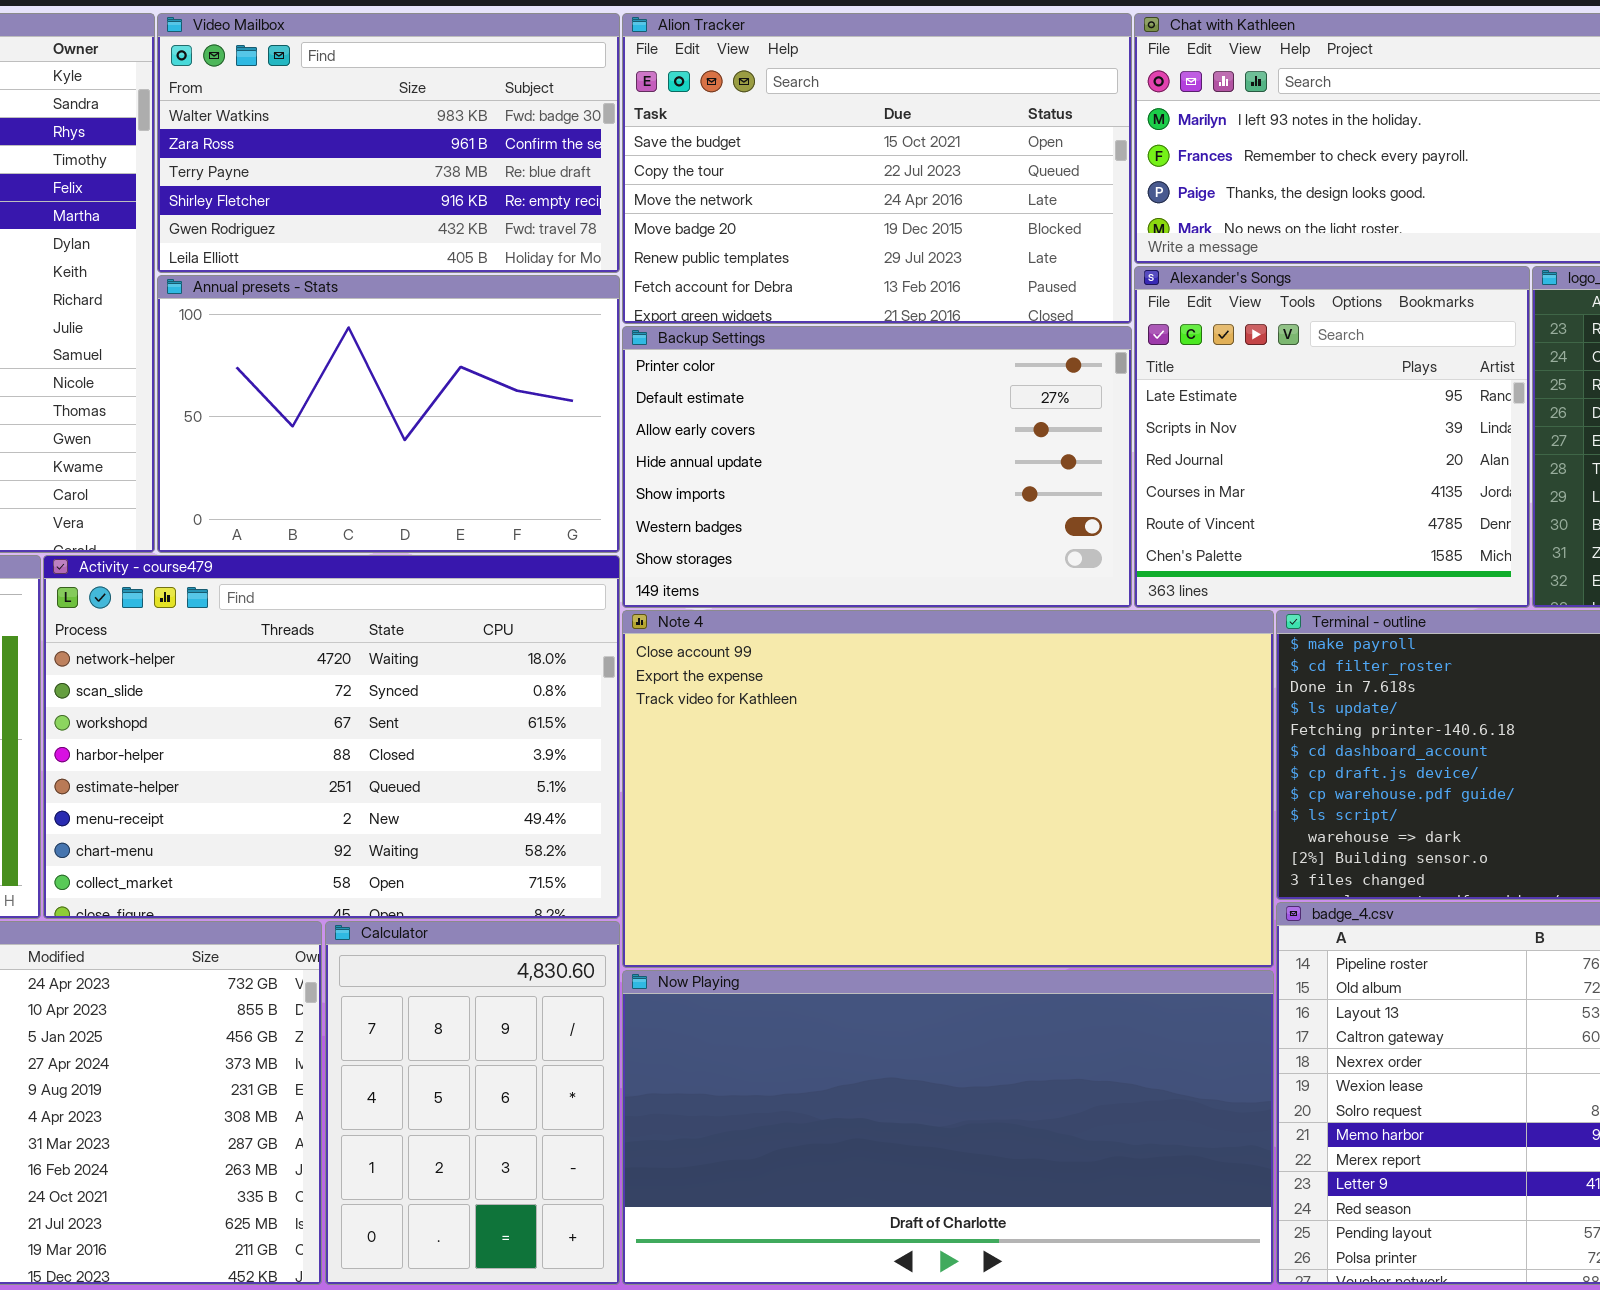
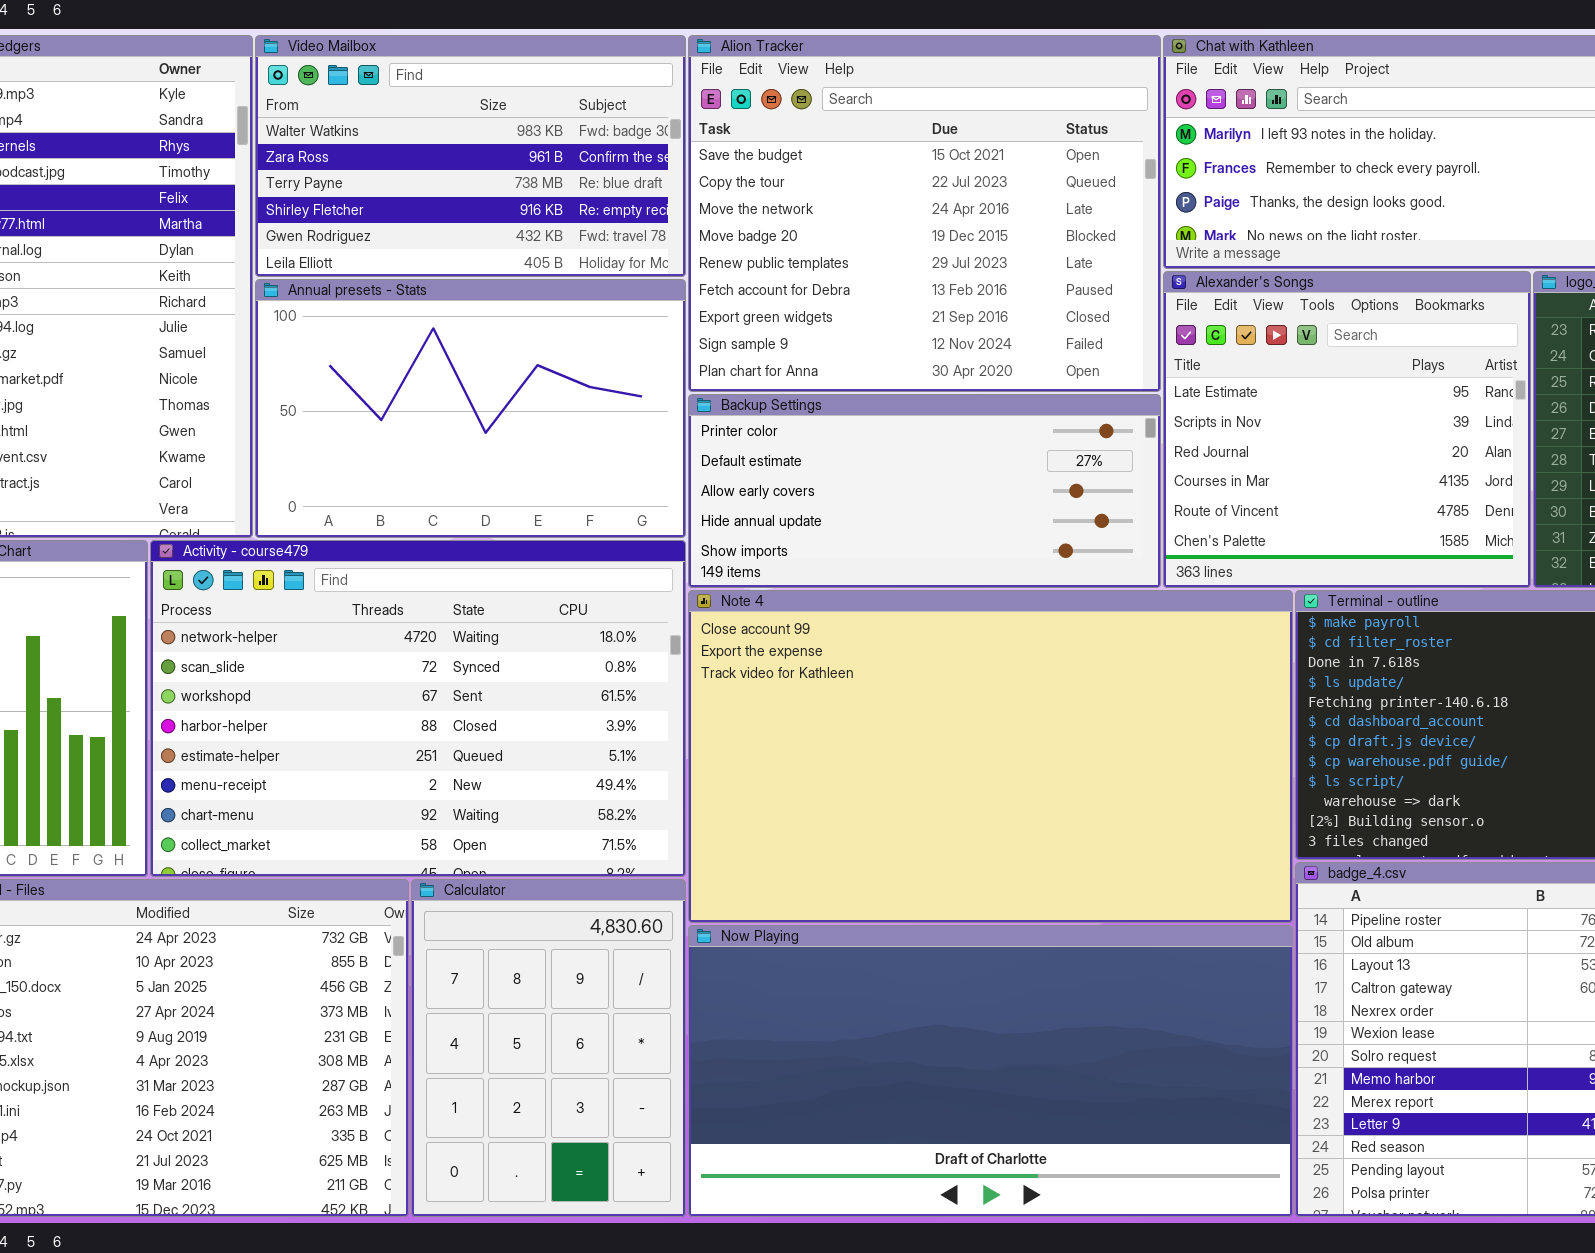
Alion Tracker: [622,13,1132,324] -> [688,35,1161,392], resized
Backup Settings: [622,326,1132,608] -> [688,394,1161,588], resized

